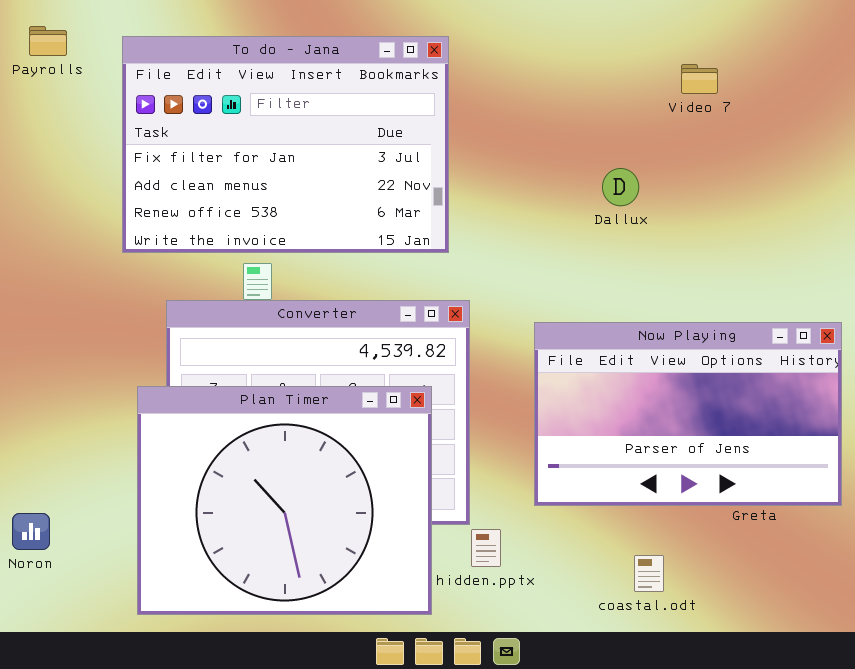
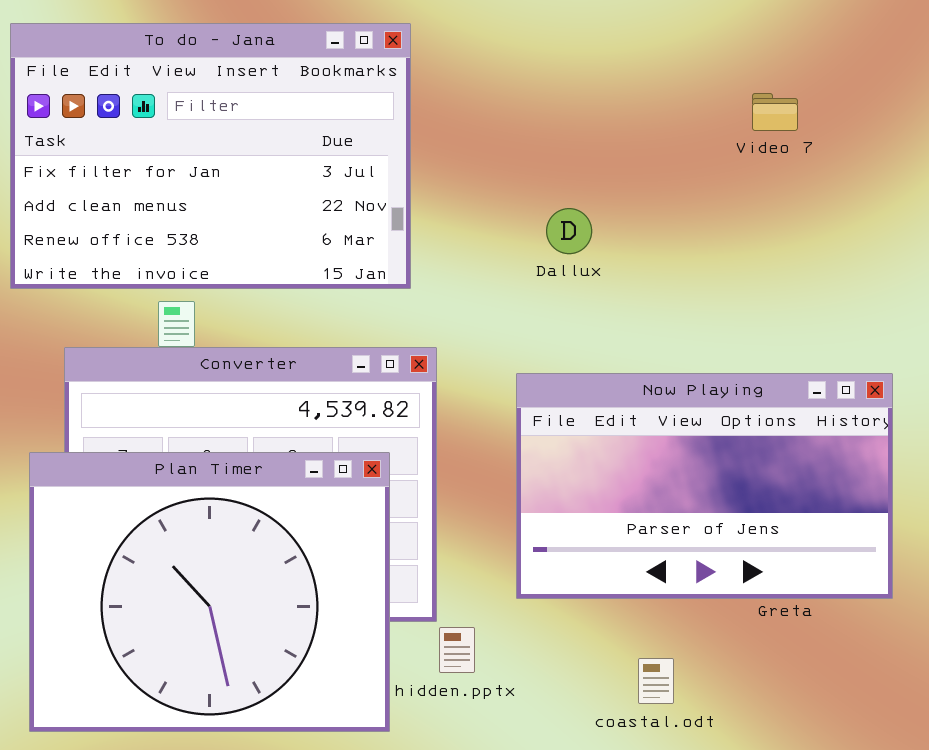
Video 7: [681,64,718,94] -> [752,93,798,131], moved
Dallux: [602,168,639,206] -> [546,208,592,254], moved

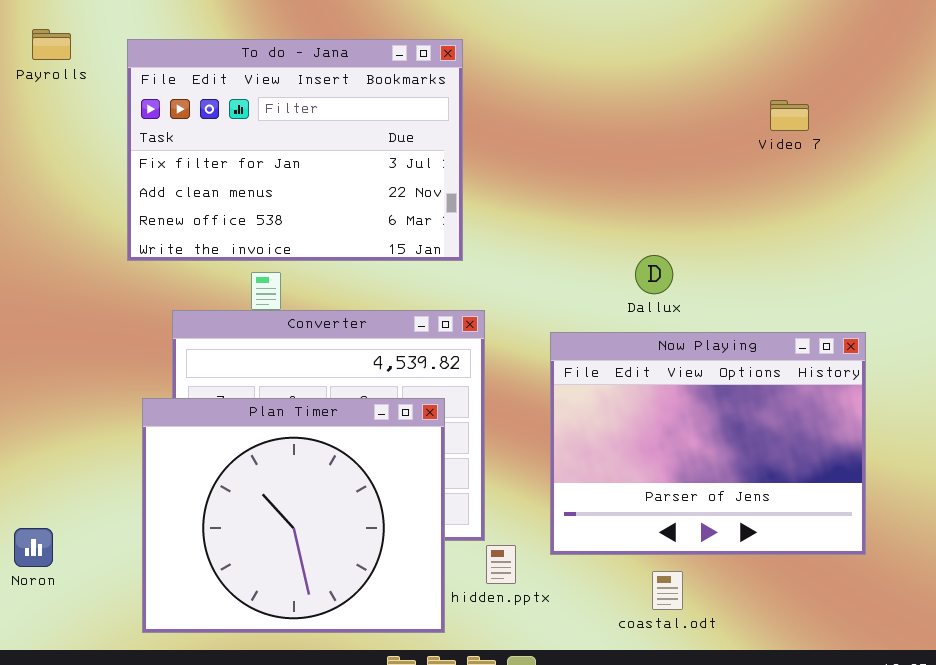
Video 7: [752,93,798,131] -> [770,100,809,131], moved
Dallux: [546,208,592,254] -> [635,255,673,294], moved
Now Playing: [516,373,893,599] -> [550,332,866,555], resized

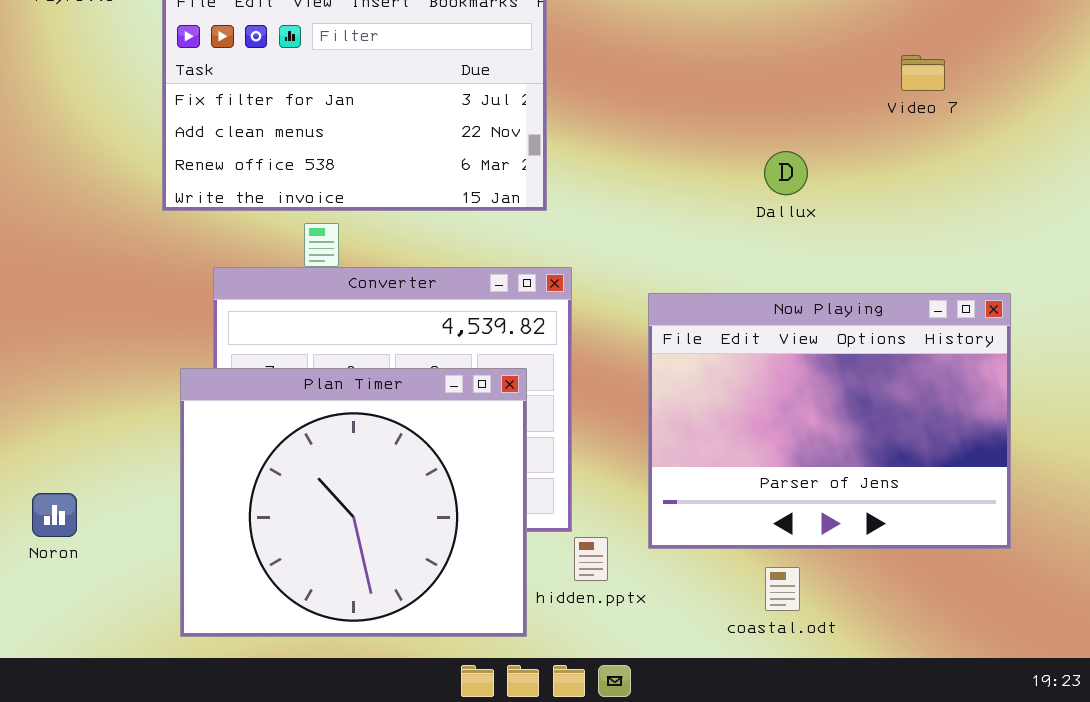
Video 7: [770,100,809,131] -> [901,55,945,91], moved
Dallux: [635,255,673,294] -> [764,151,808,195], moved
Noron: [14,528,53,567] -> [32,493,77,537], moved

